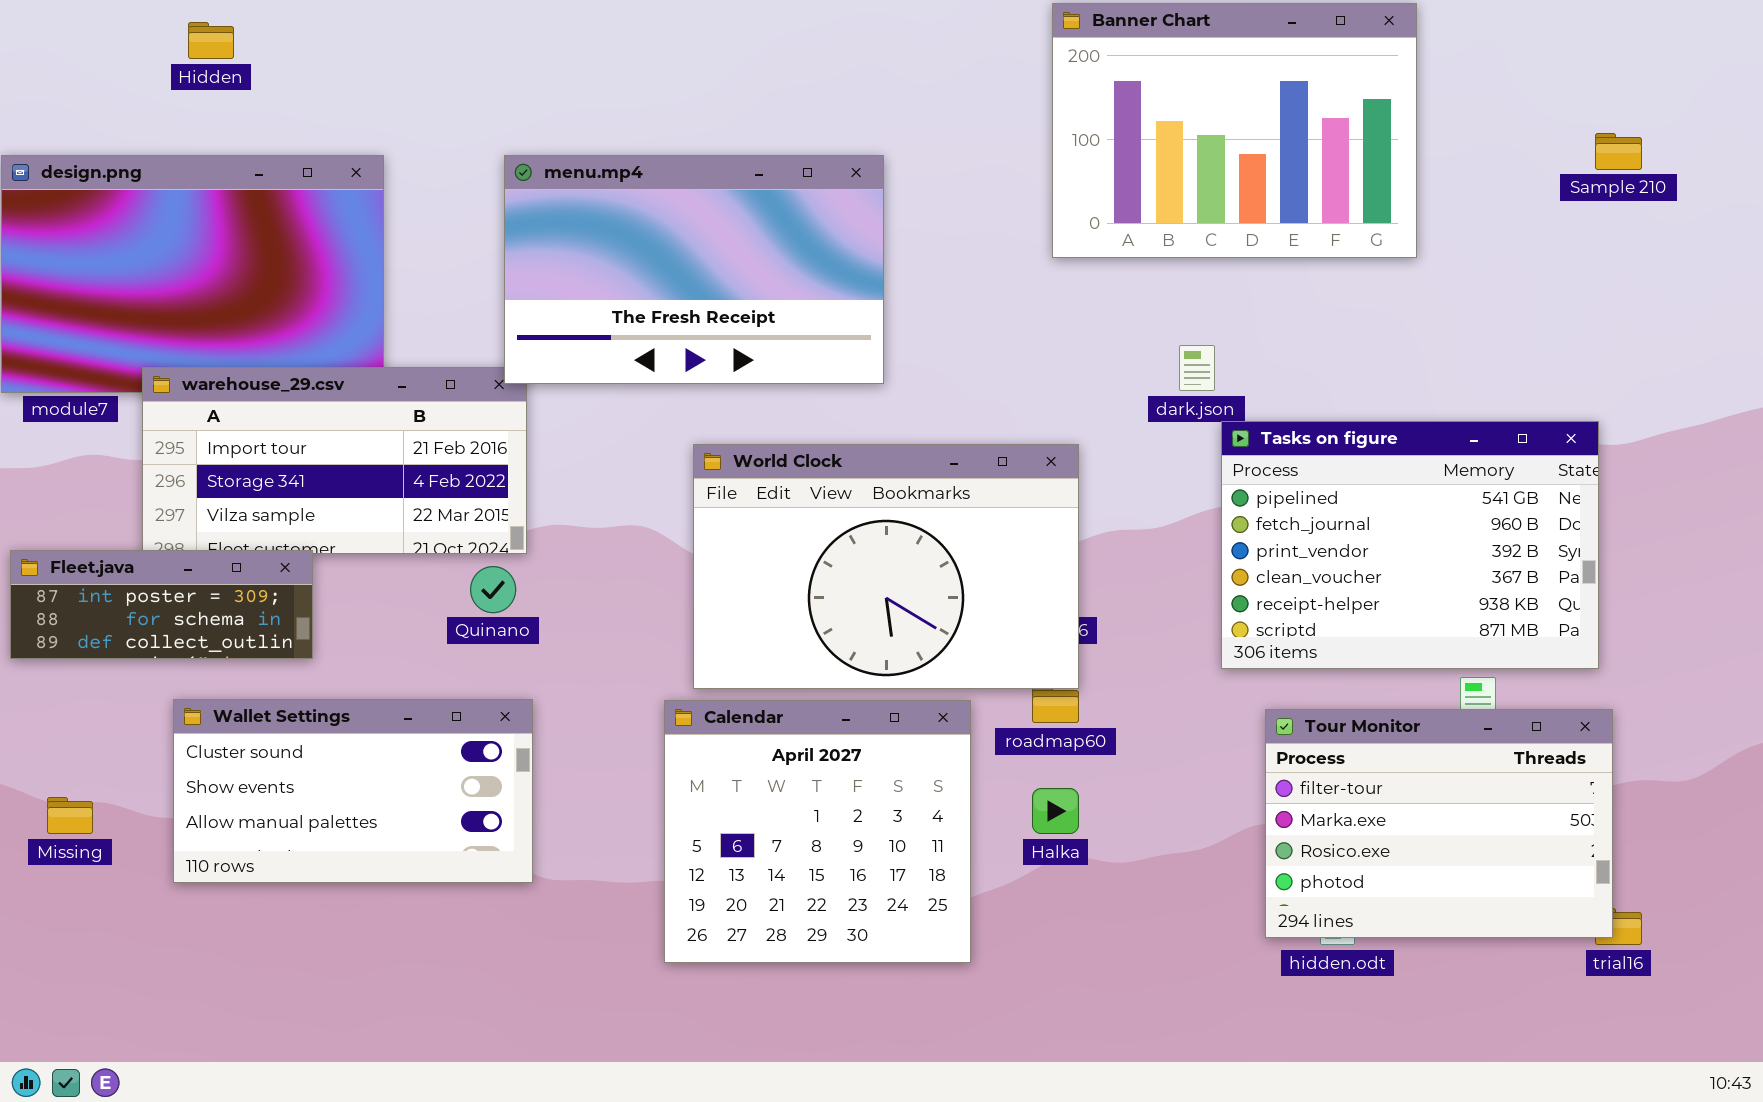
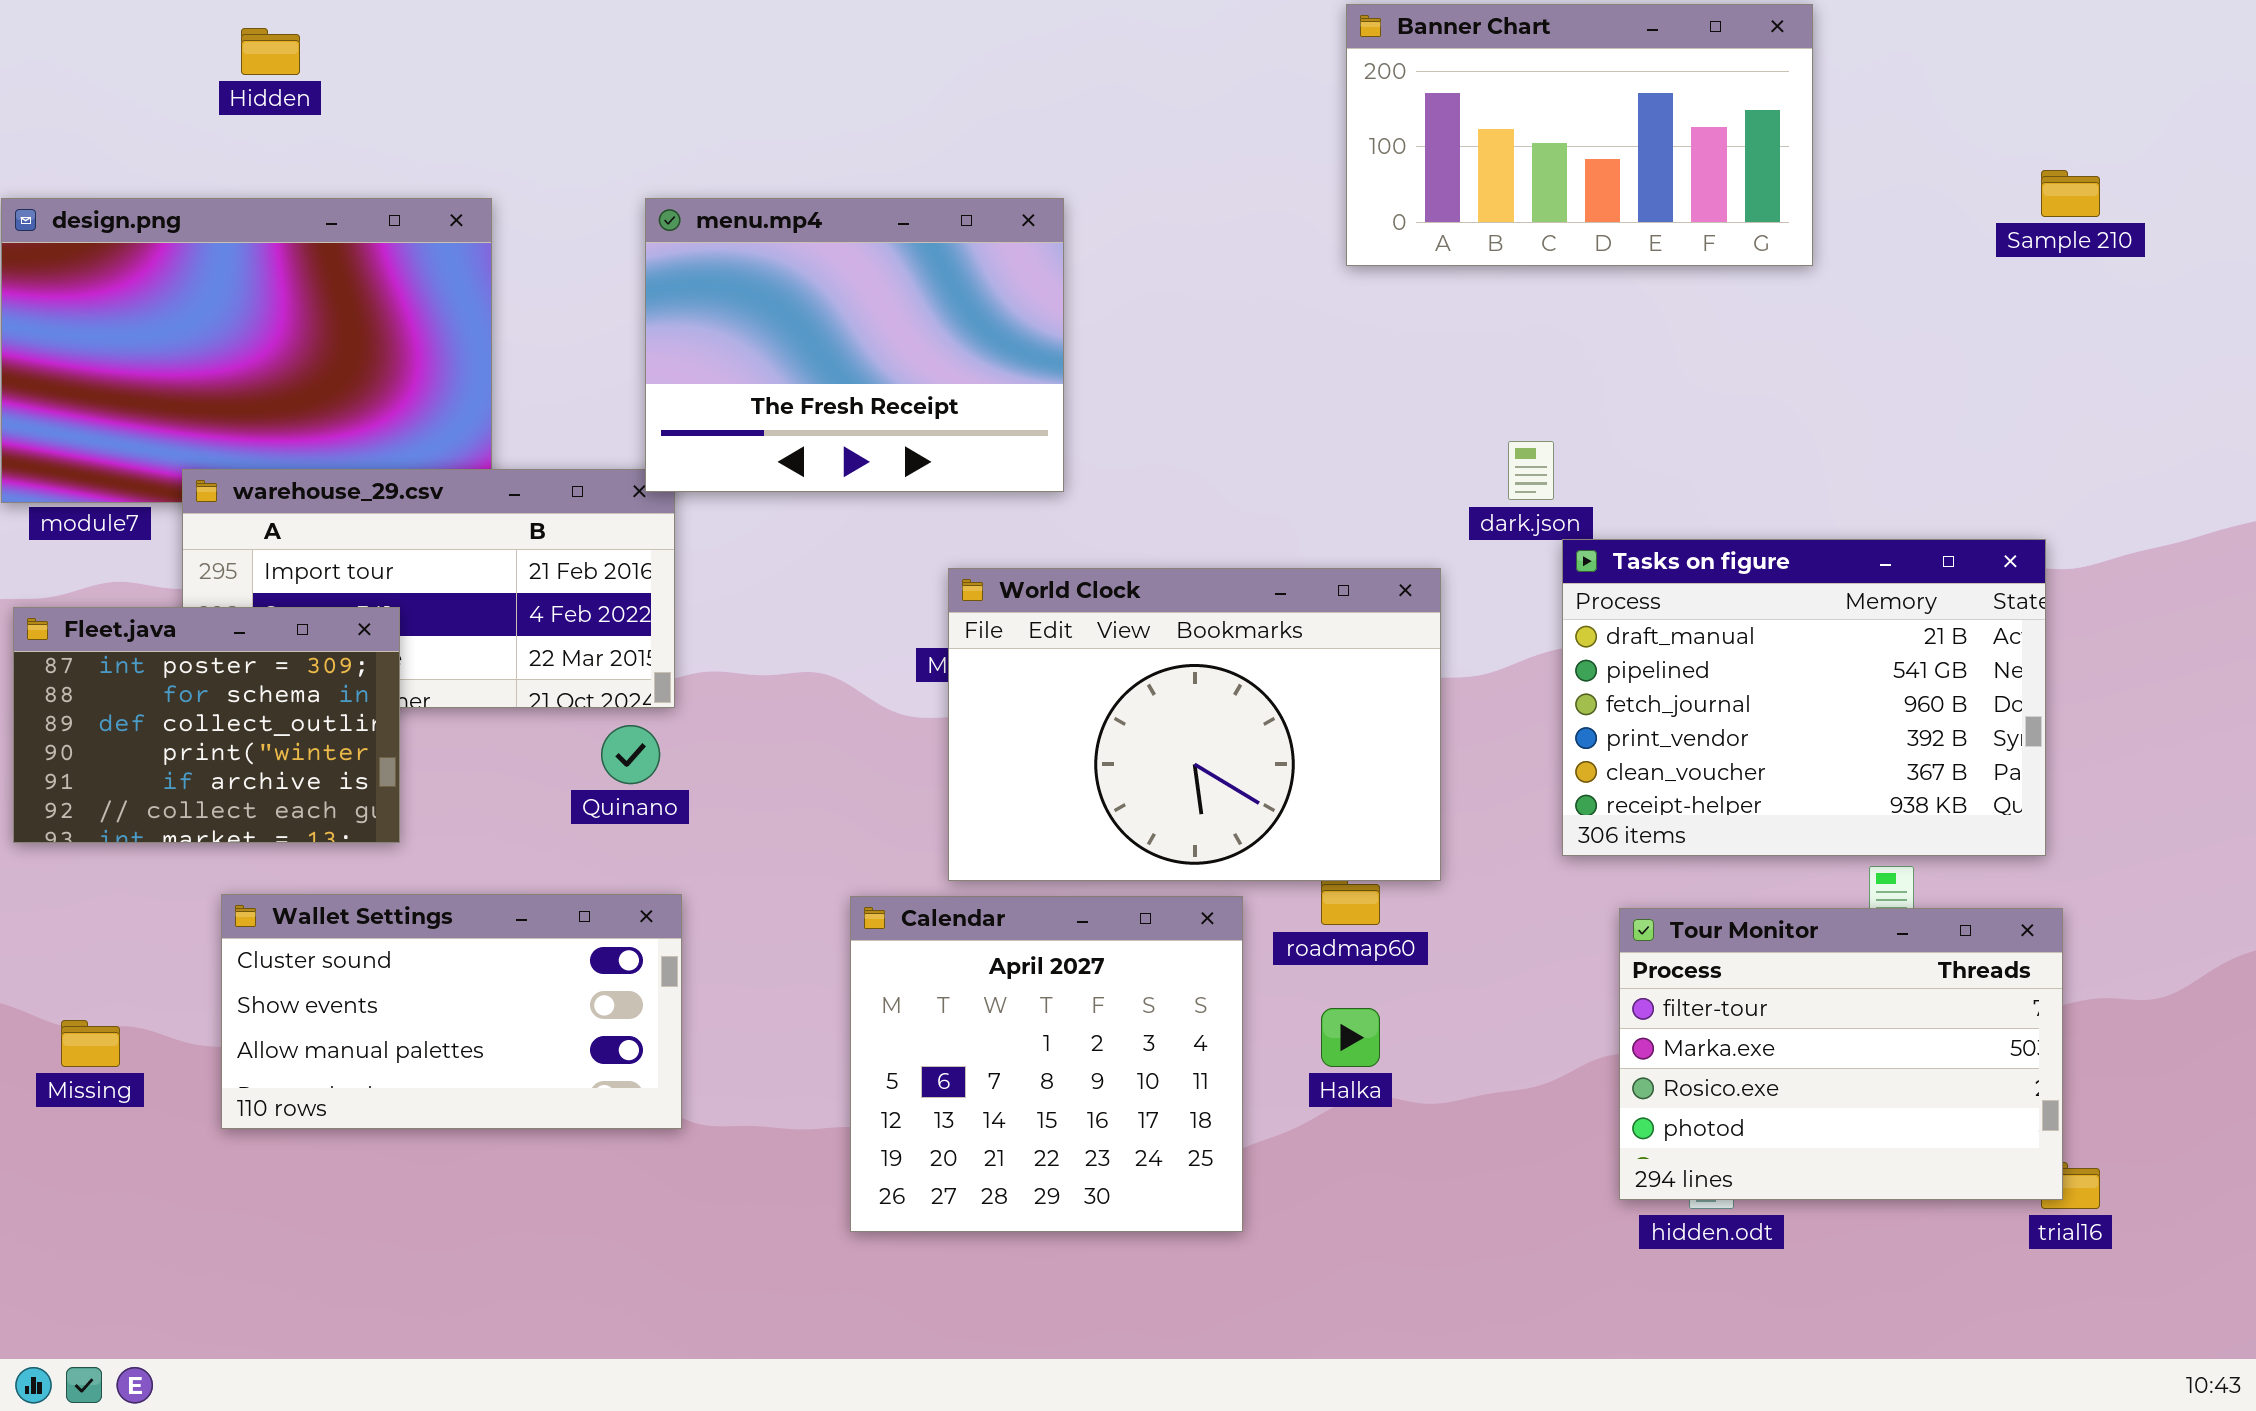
Banner Chart: [1052,3,1417,258] -> [1346,4,1813,266], resized
menu.mp4: [504,155,884,384] -> [645,198,1064,492], resized
Tasks on figure: [1221,421,1599,669] -> [1562,539,2046,856], scrolled up 1 row
World Clock: [693,444,1079,689] -> [948,568,1441,881], moved
Fleet.java: [10,550,313,659] -> [13,607,400,843], resized

